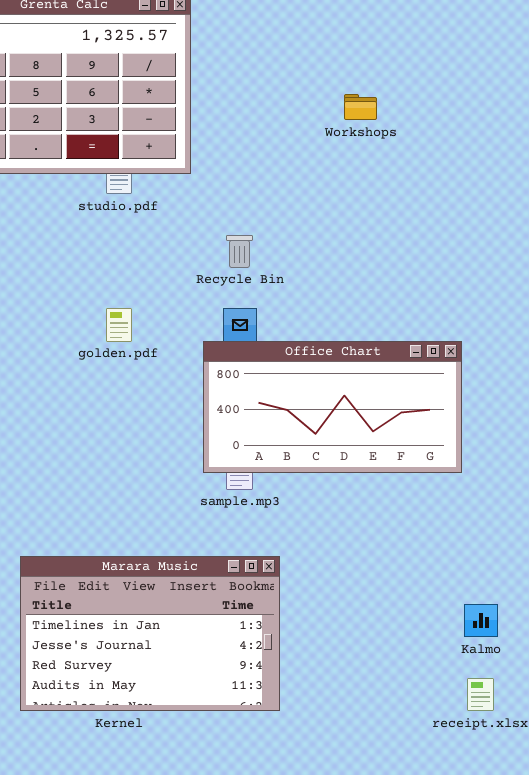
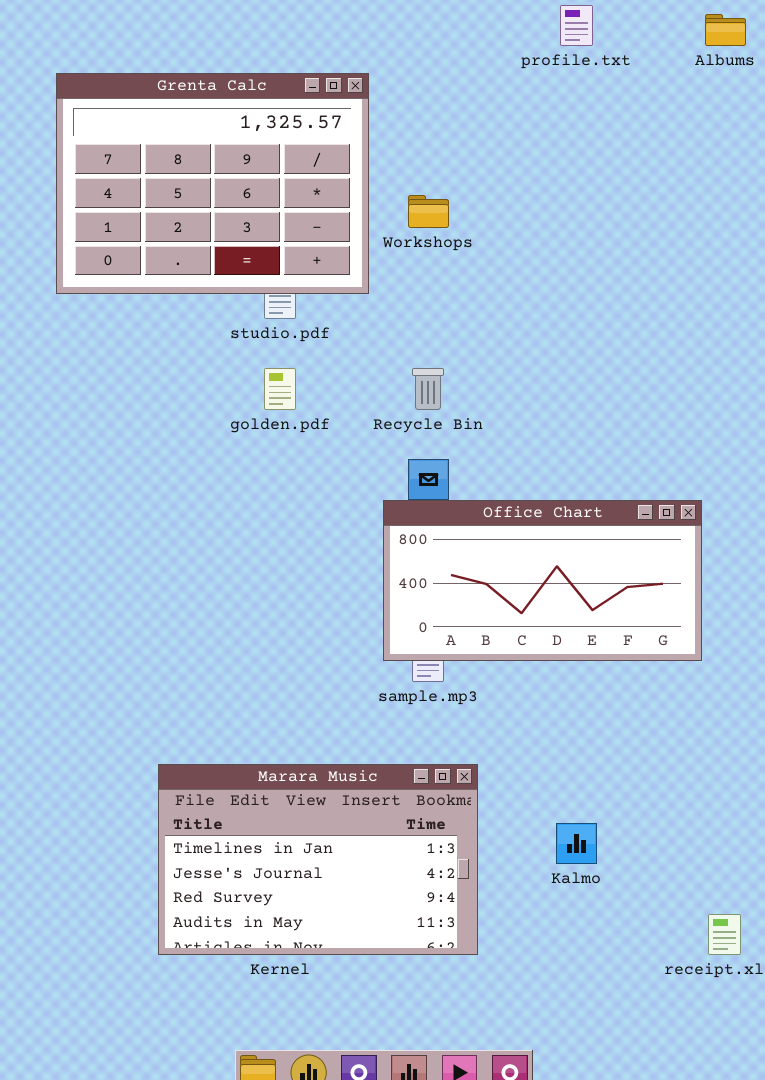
Workshops: [344,94,377,120] -> [408,195,449,228], moved
golden.pdf: [106,308,132,342] -> [264,368,296,410], moved
Kalmo: [464,604,498,637] -> [556,823,597,864], moved

